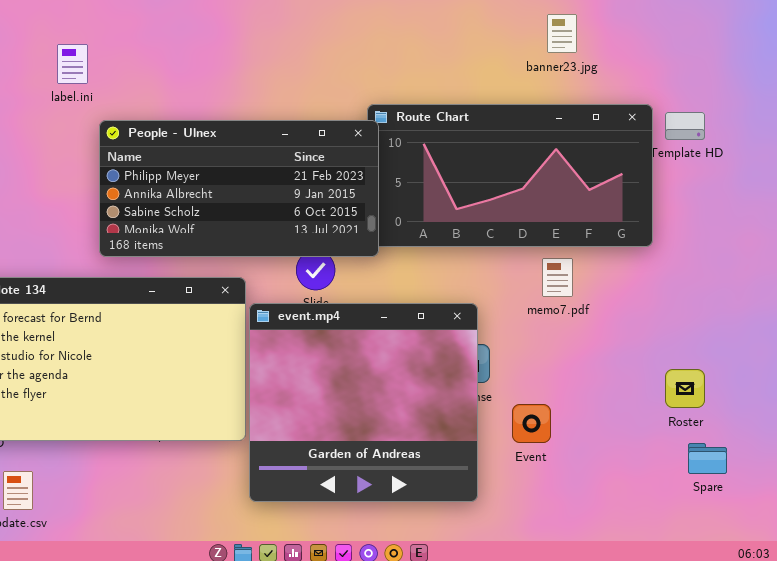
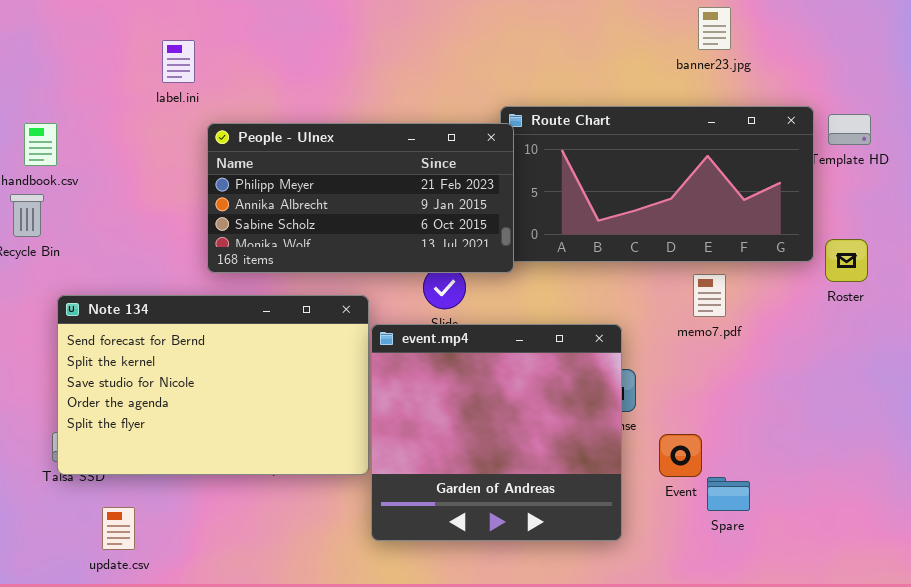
Roster: [665,369,705,408] -> [825,239,868,282], moved
Spare: [688,443,727,474] -> [707,477,750,511], moved

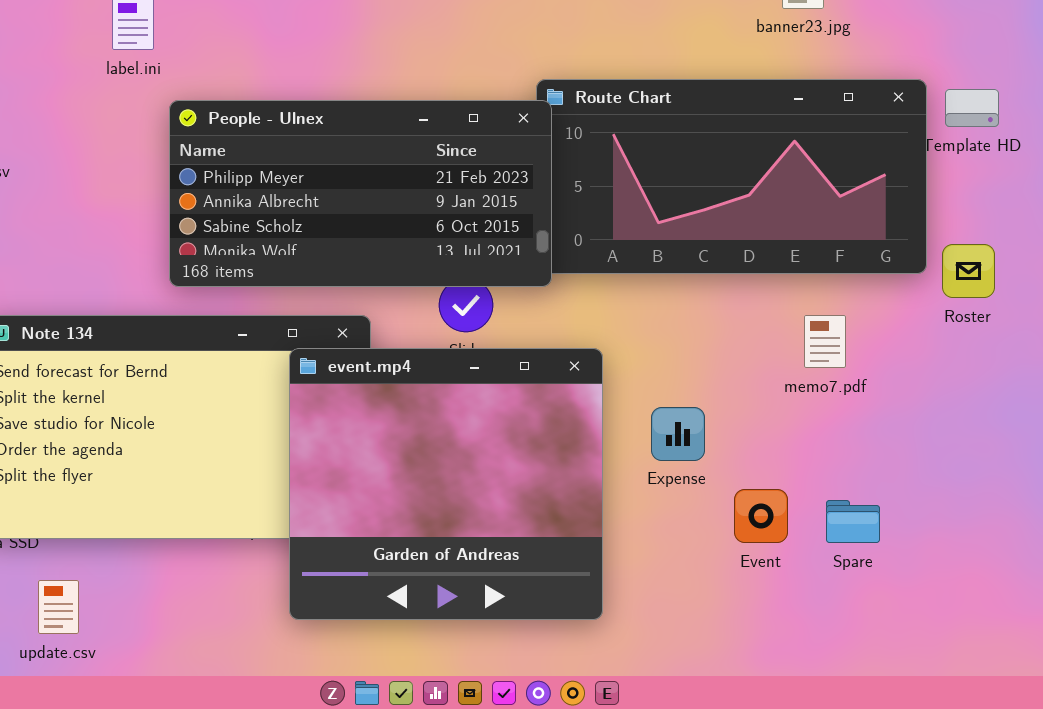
memo7.pdf: [693,274,726,317] -> [804,315,846,368], moved
event.mp4: [371,324,622,541] -> [289,348,603,620], moved
Spare: [707,477,750,511] -> [826,500,880,543], moved

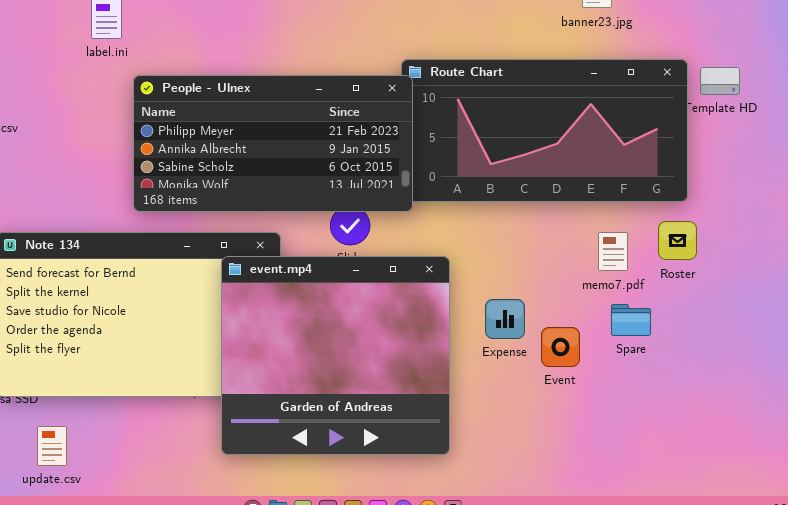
Roster: [942,244,995,298] -> [658,221,697,260], moved
Event: [734,489,788,543] -> [541,327,580,367], moved
Spare: [826,500,880,543] -> [611,304,651,336], moved

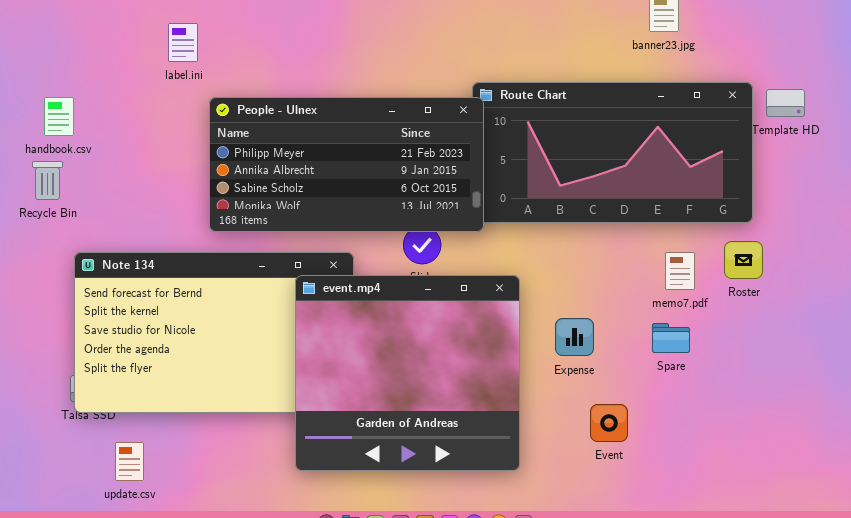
Spare: [611,304,651,336] -> [652,323,690,353], moved
Event: [541,327,580,367] -> [590,404,628,442], moved

